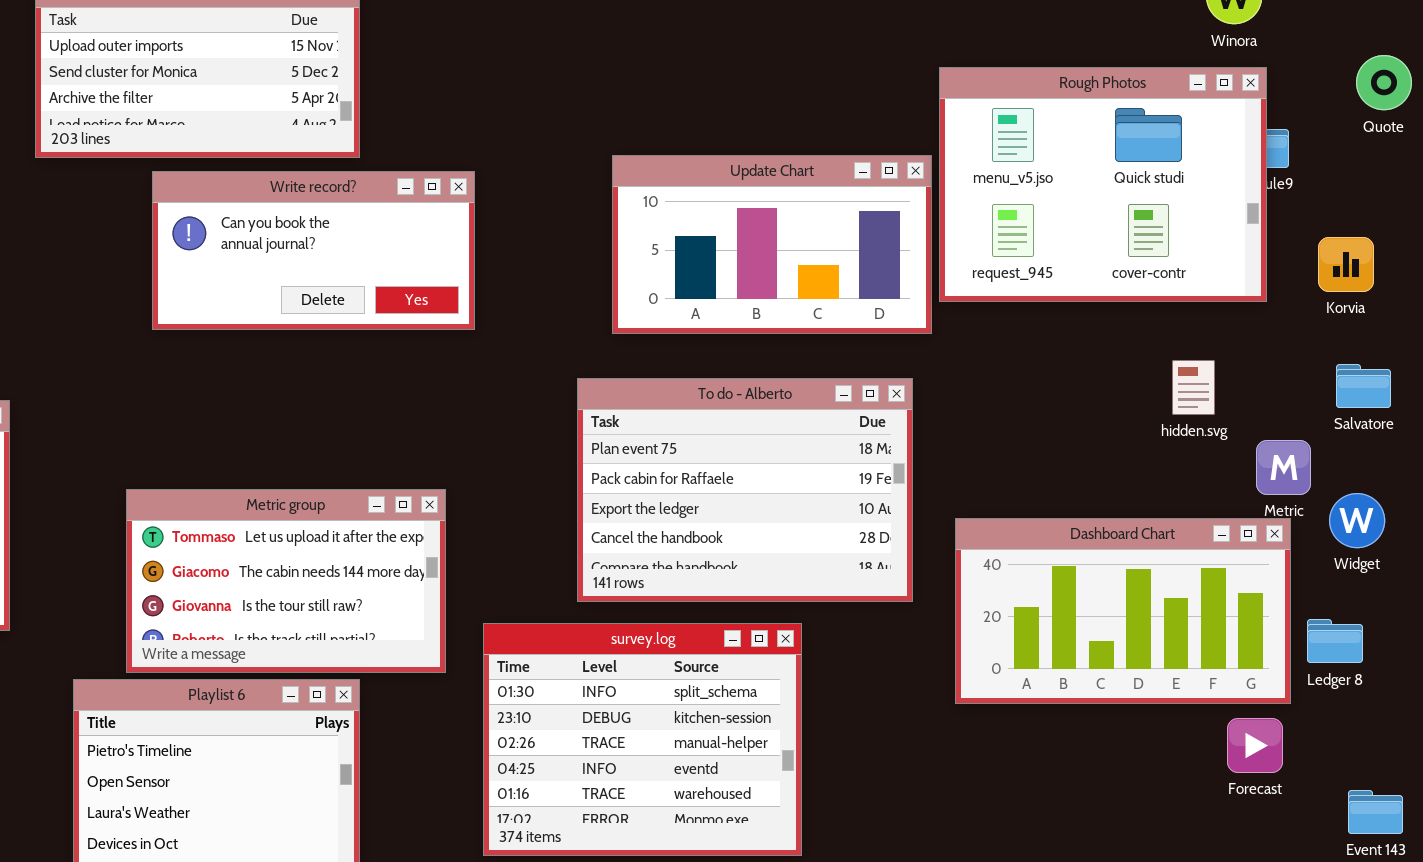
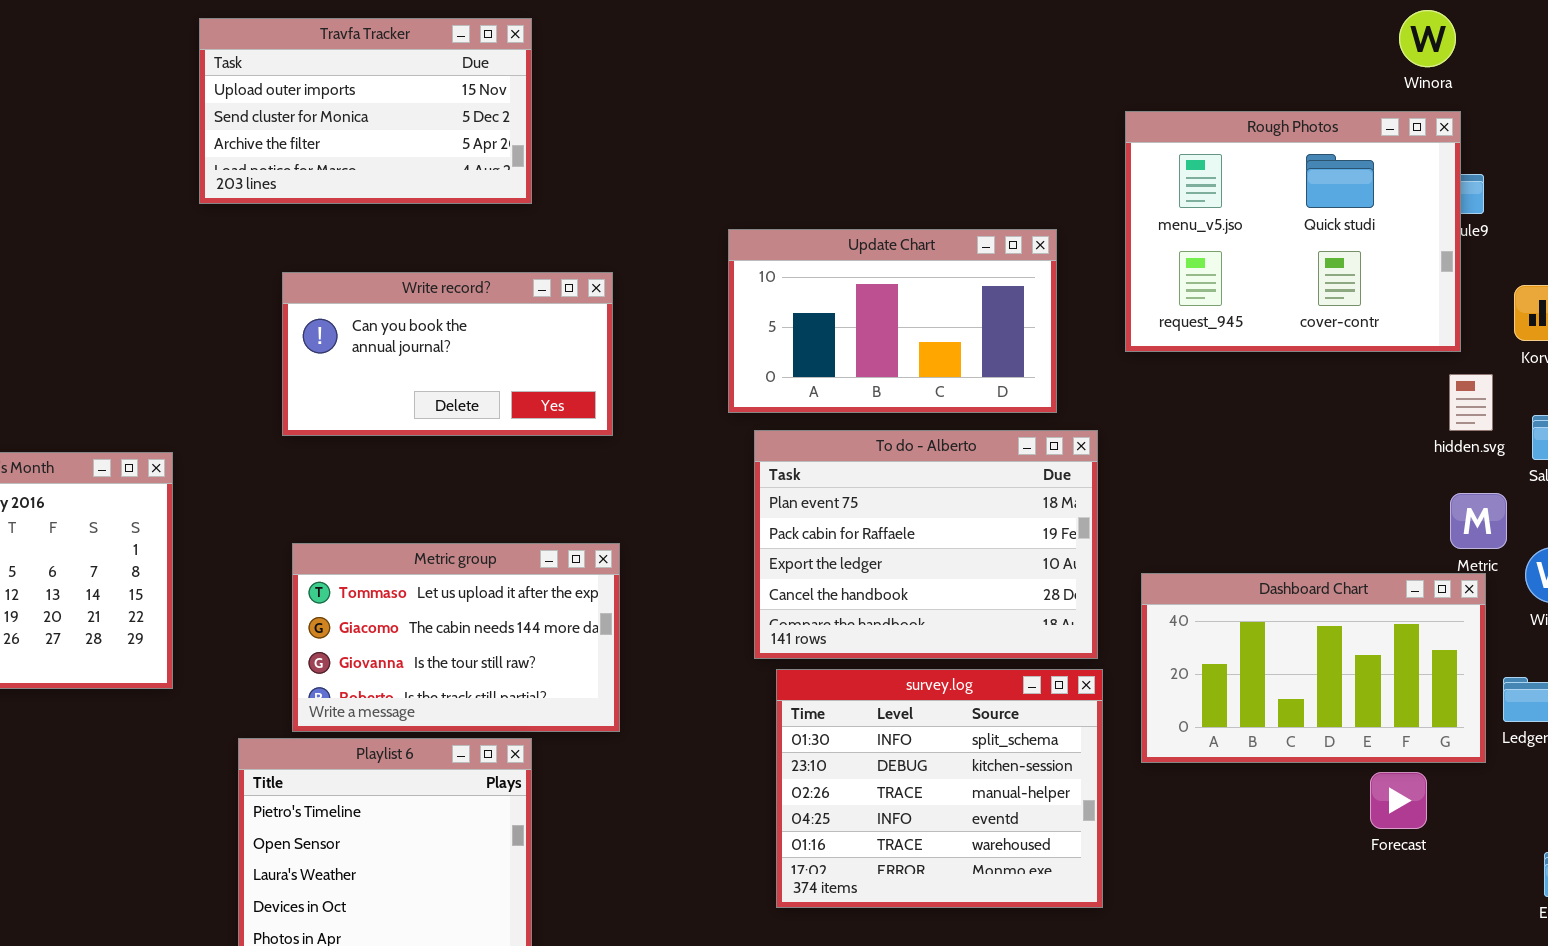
Update Chart: [612,155,932,334] -> [728,229,1057,413], moved
Write record?: [152,171,475,330] -> [282,272,613,436], moved
hidden.svg: [1172,360,1215,415] -> [1449,374,1493,431], moved
survey.log: [483,623,802,856] -> [776,669,1103,908], moved
Forecast: [1227,718,1283,773] -> [1370,772,1427,829], moved

